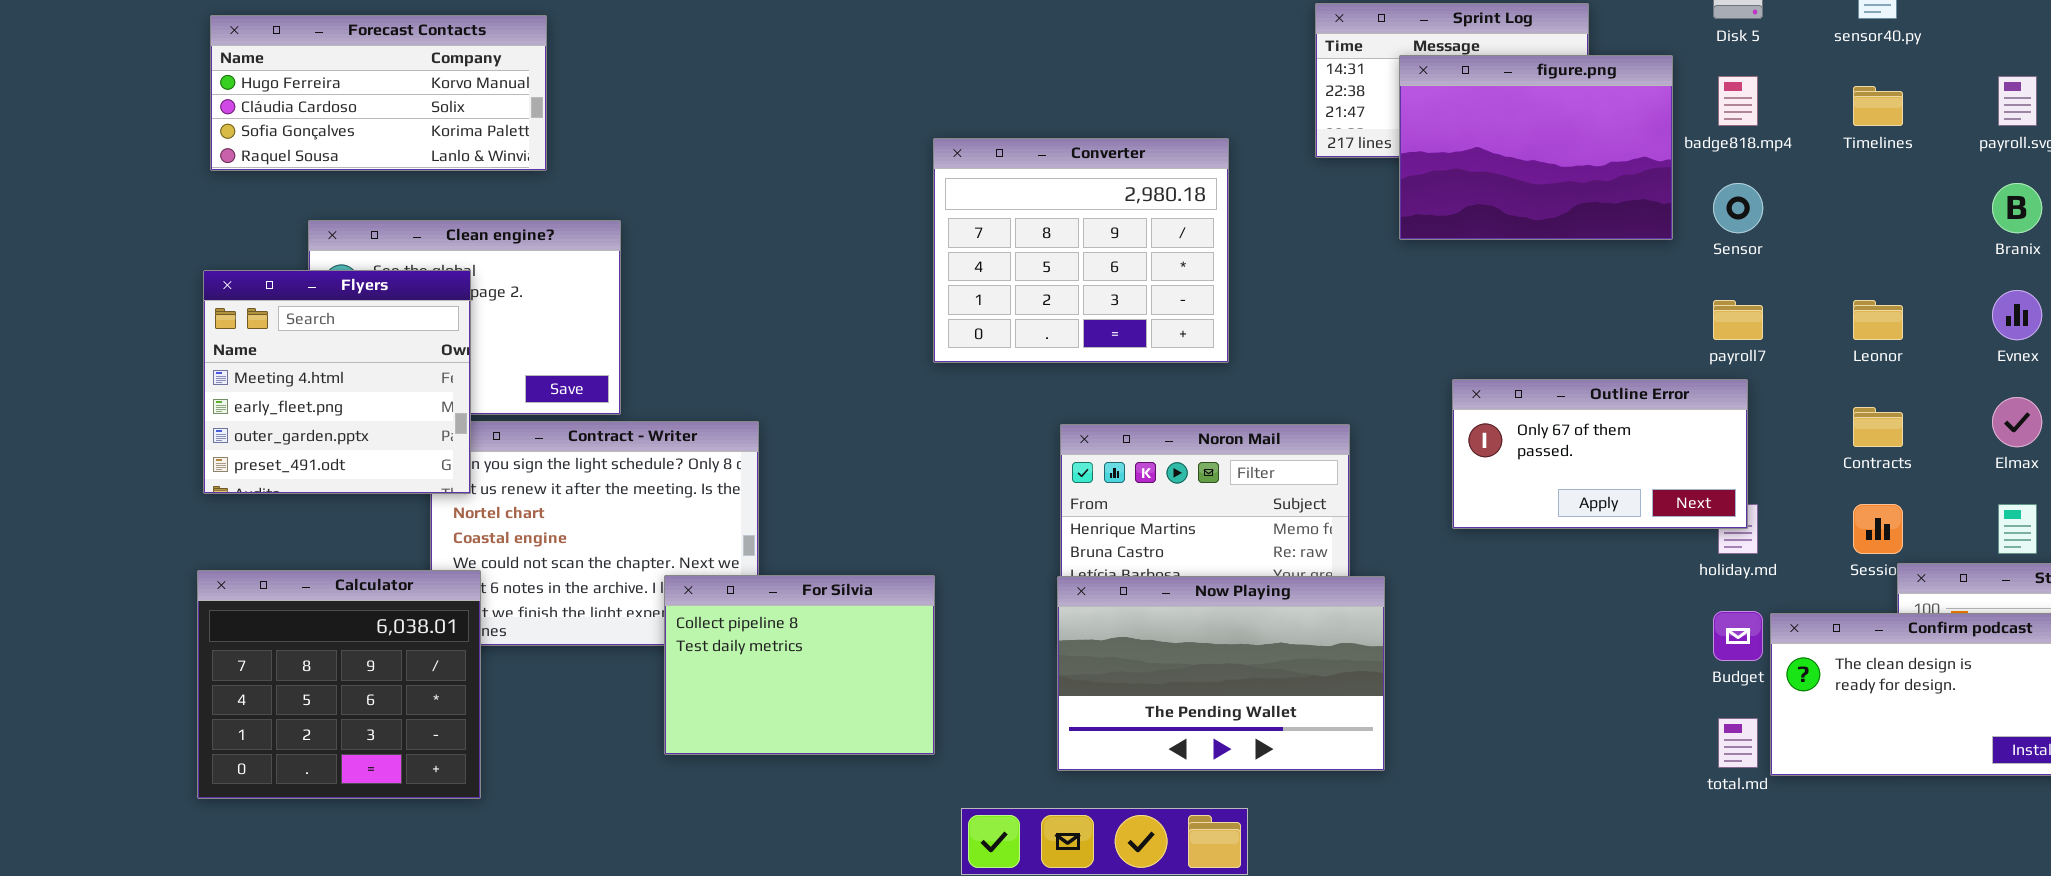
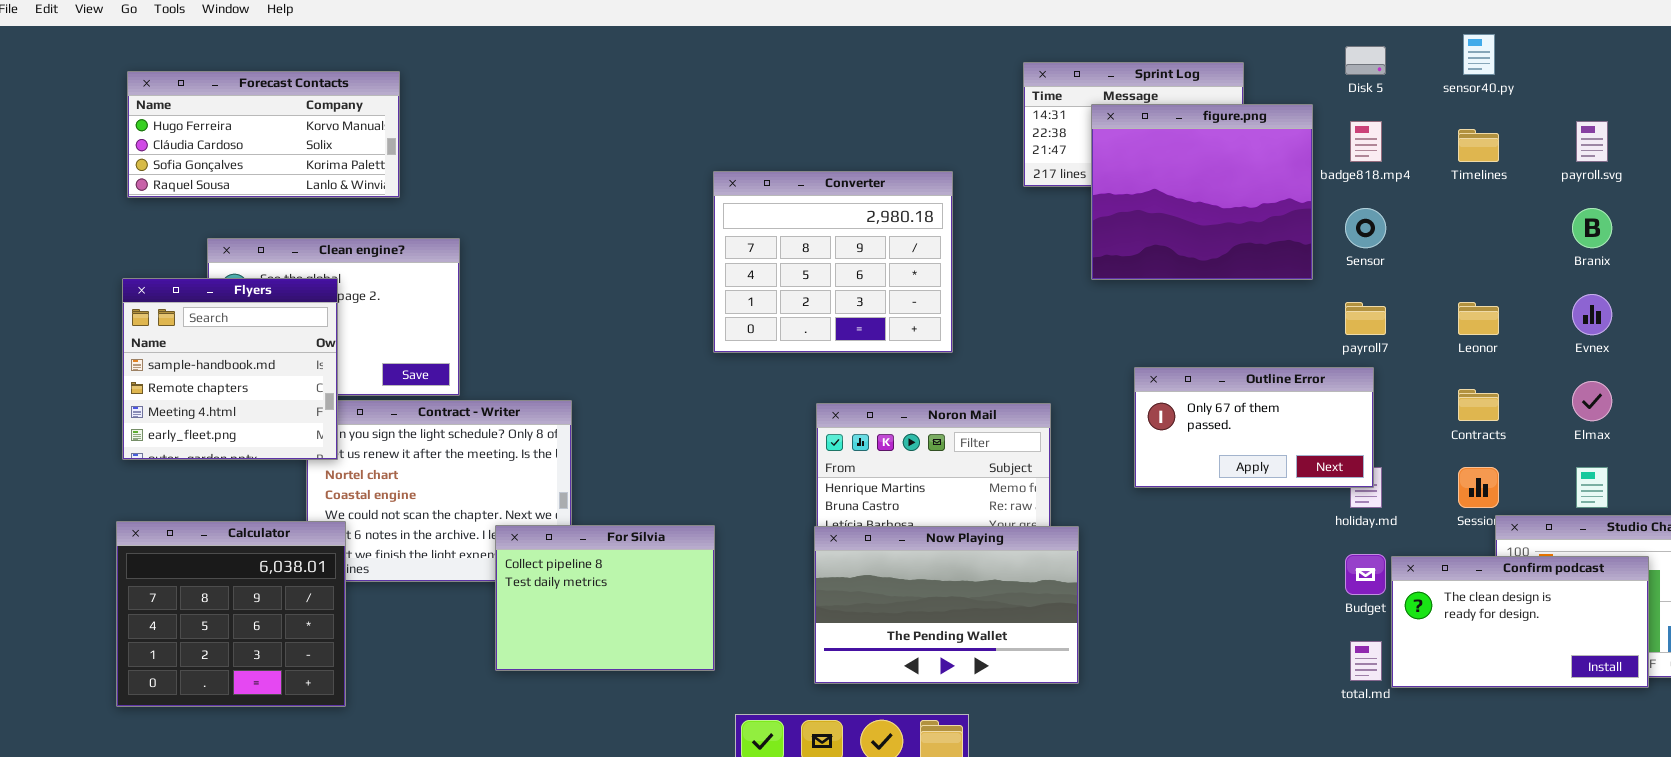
figure.png: [1399,55,1673,240] -> [1091,104,1313,280], resized
Flyers: [203,270,471,494] -> [122,278,338,460], scrolled up 2 rows

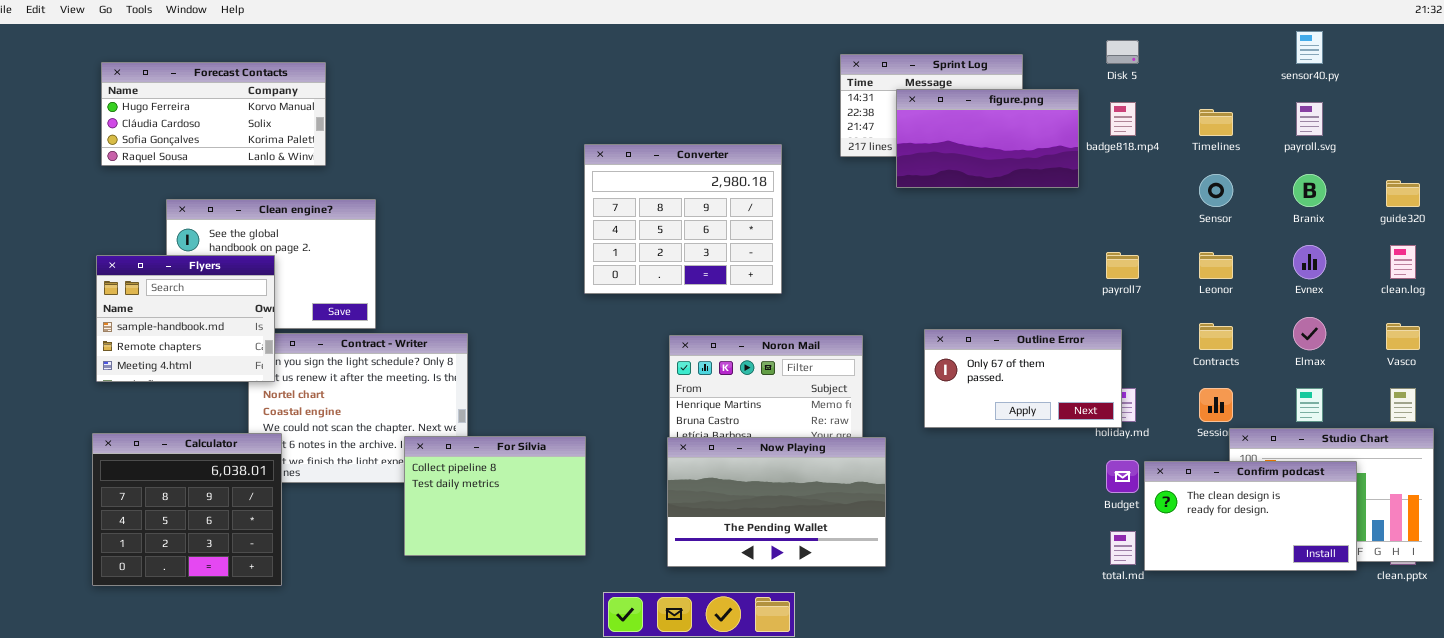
sensor40.py: [1463,34,1495,75] -> [1296,31,1323,64], moved
figure.png: [1091,104,1313,280] -> [896,89,1079,188], resized
Sensor: [1345,208,1386,248] -> [1199,174,1233,207], moved
Flyers: [122,278,338,460] -> [96,255,275,382], resized
Outline Error: [1134,367,1374,488] -> [924,329,1122,428], moved

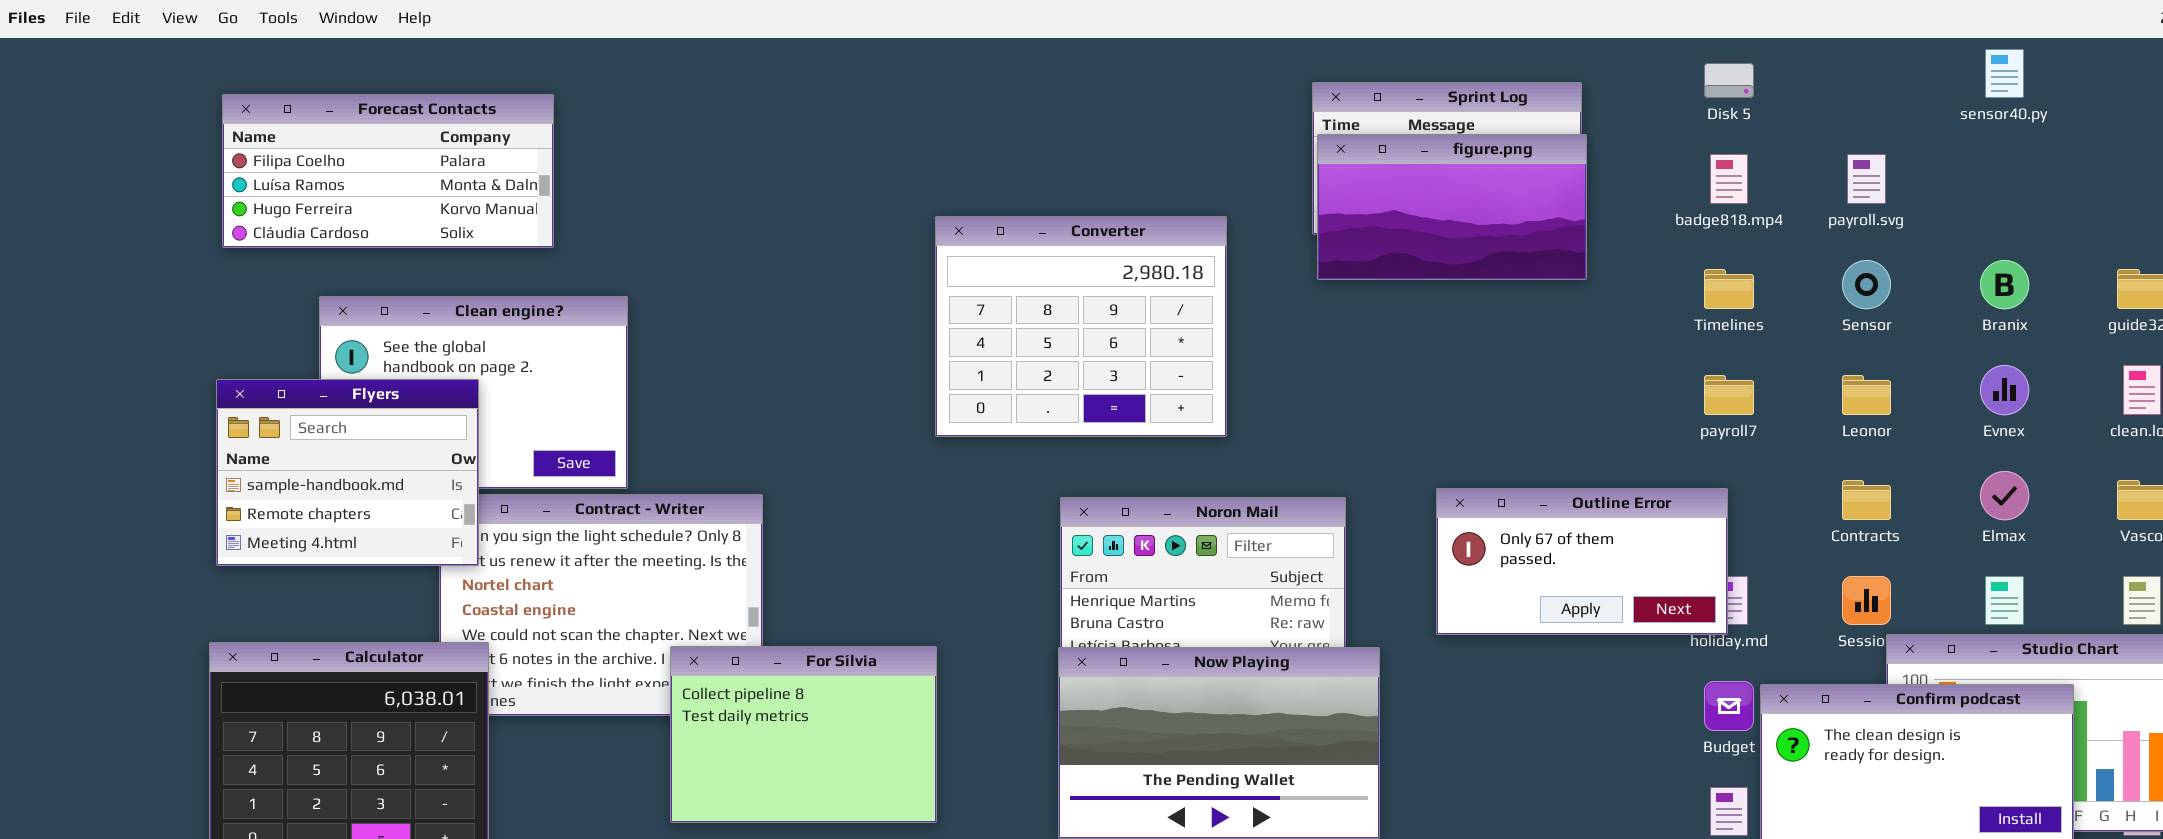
Forecast Contacts: [101,62,326,166] -> [222,94,554,248], scrolled up 2 rows
figure.png: [896,89,1079,188] -> [1317,134,1587,280], moved
payroll.svg: [1296,102,1323,136] -> [1847,154,1886,204], moved
Timelines: [1199,109,1233,136] -> [1704,269,1754,309], moved

